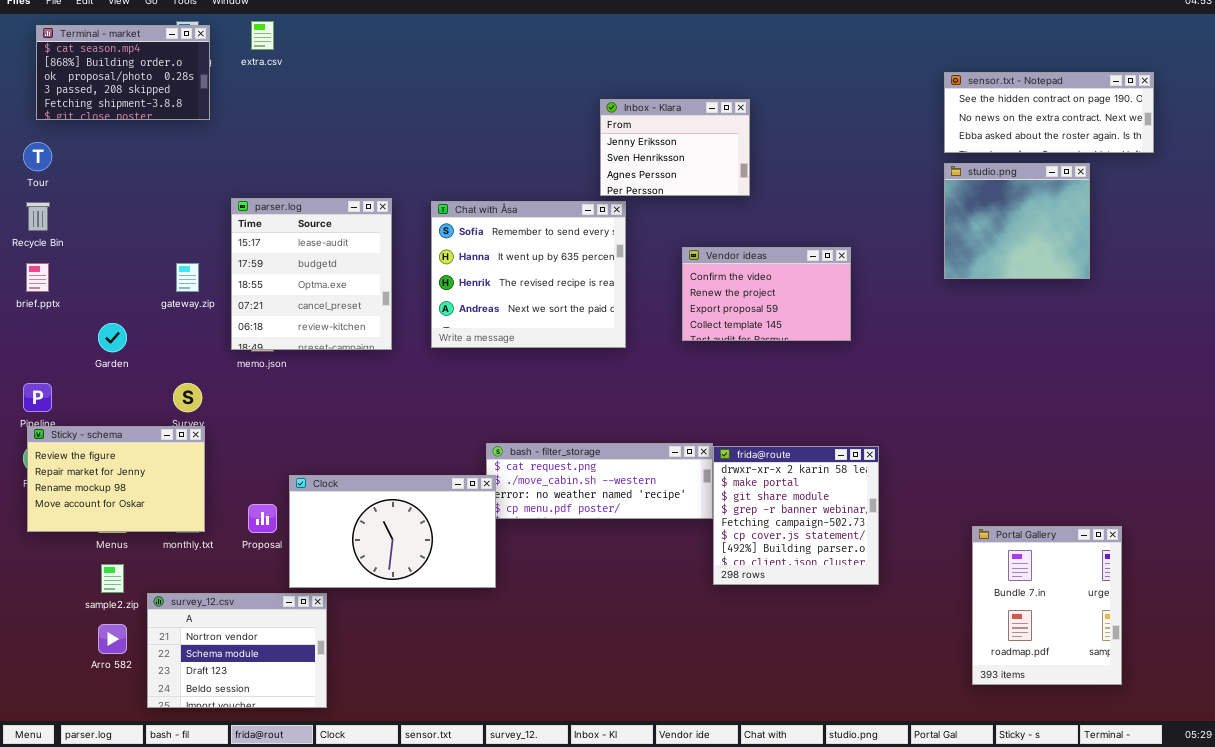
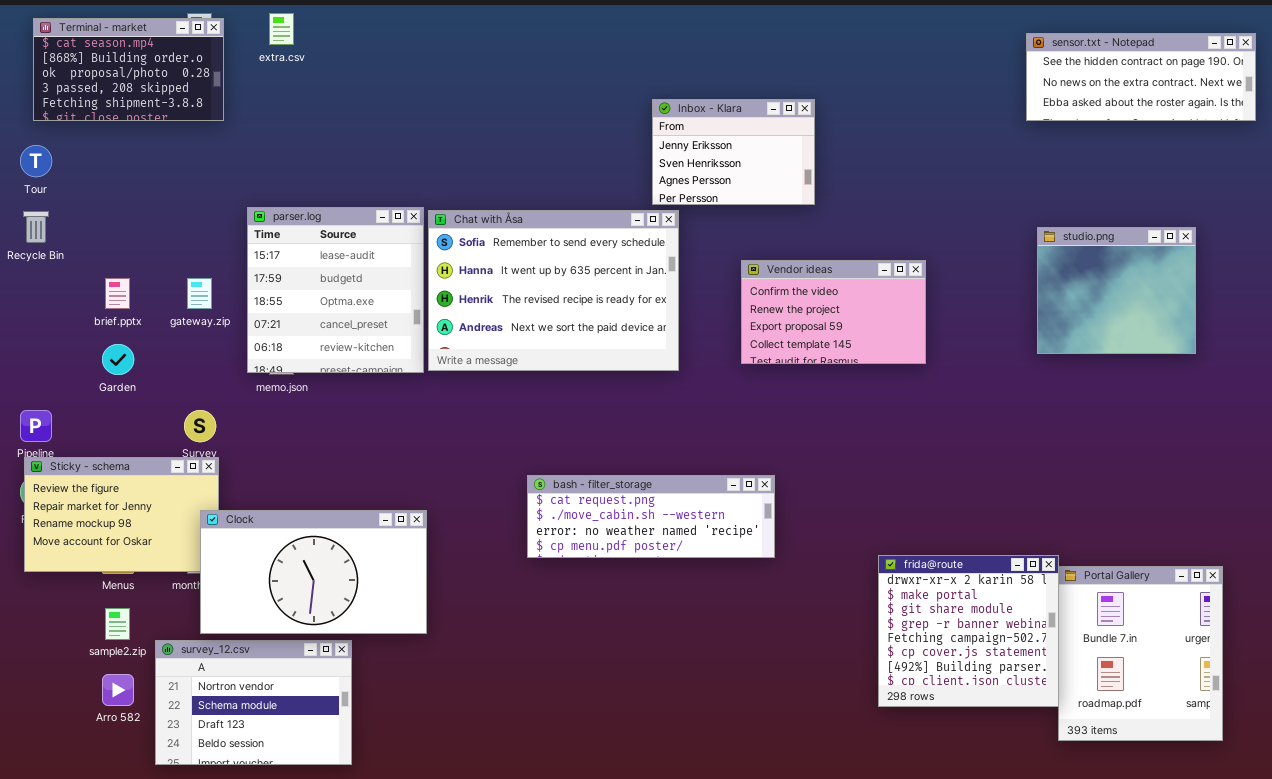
sensor.txt - Notepad: [944,72,1154,153] -> [1026,33,1256,121], moved
studio.png: [944,163,1090,279] -> [1037,227,1196,354], moved
Chat with Åsa: [431,201,626,348] -> [428,210,679,371], resized
brief.pptx: [26,263,49,292] -> [105,278,130,309], moved
frida@route: [713,446,879,585] -> [878,555,1059,707], moved
Clock: [289,475,496,588] -> [200,510,427,634], moved

